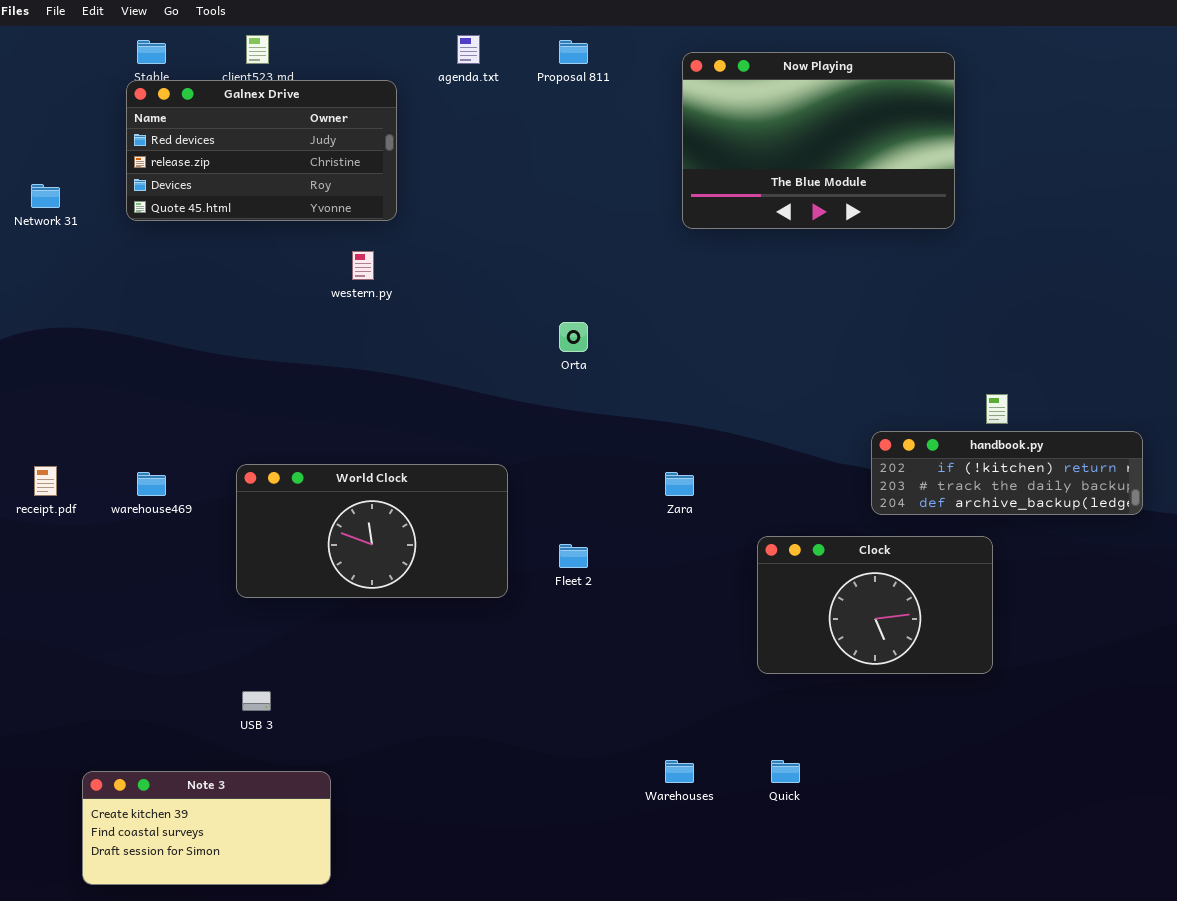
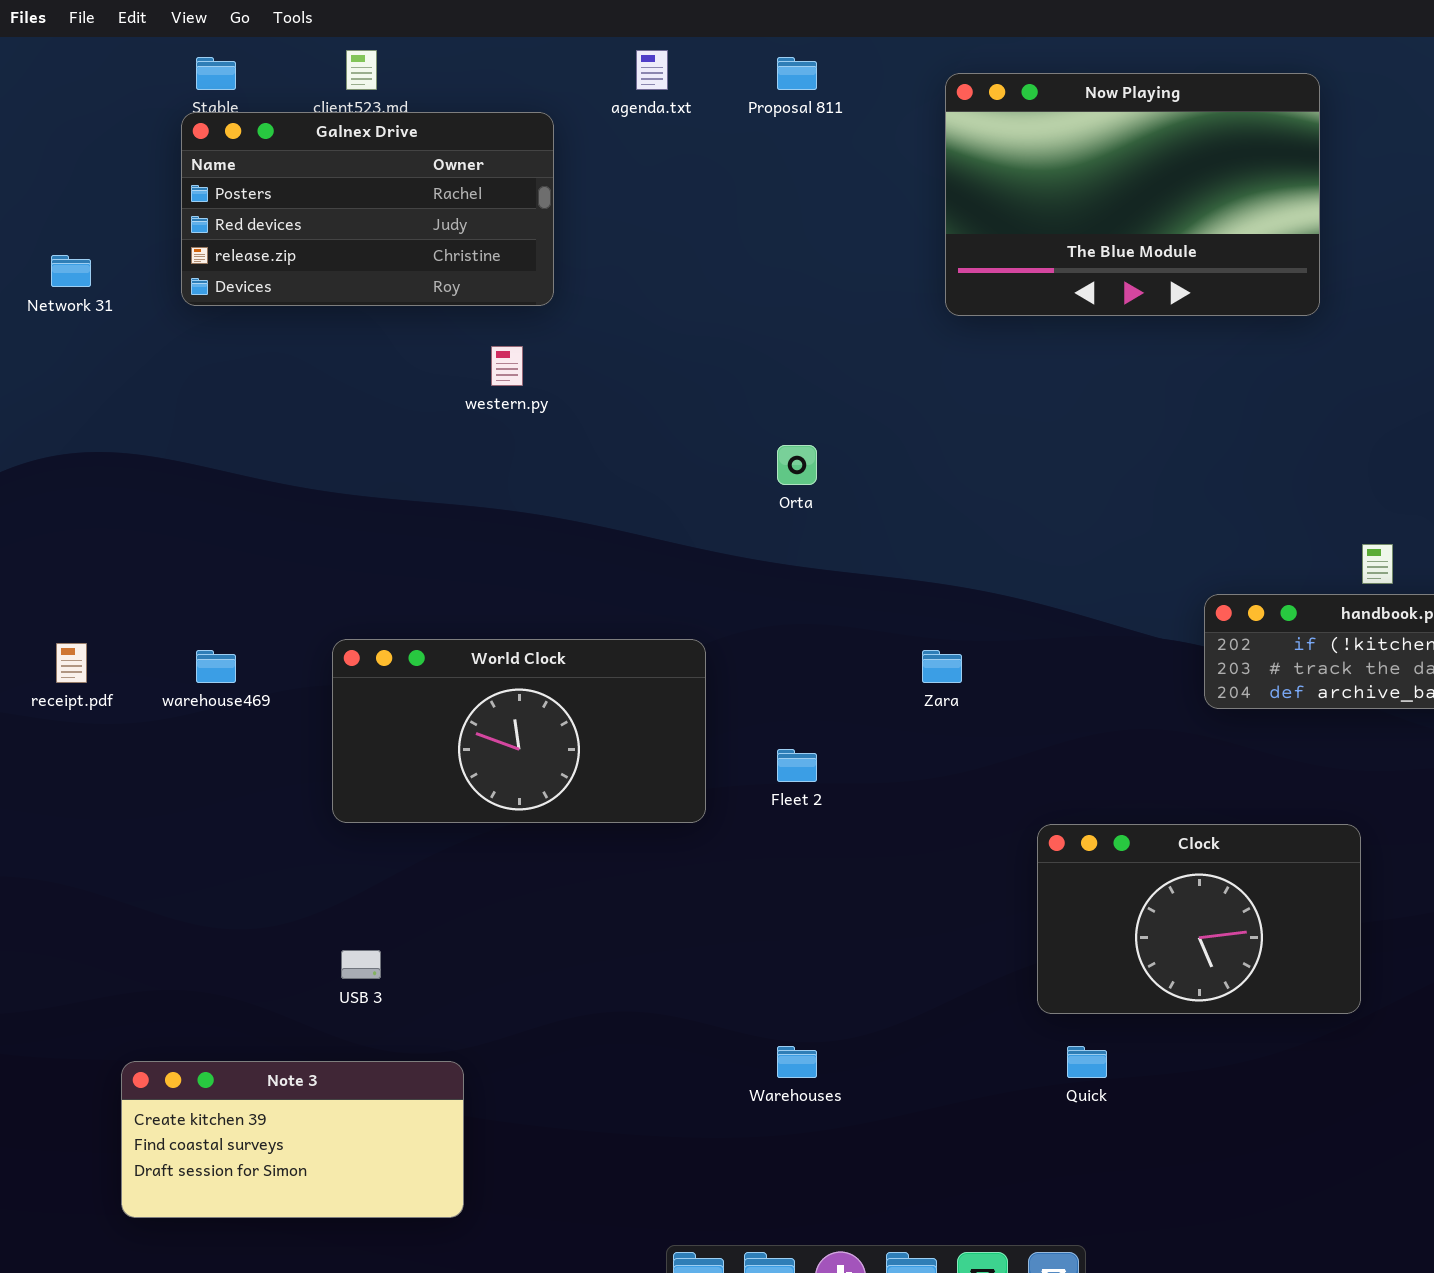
Galnex Drive: [126,80,397,221] -> [181,112,554,306], scrolled up 1 row
Clock: [757,536,993,674] -> [1037,824,1361,1014], moved
Warehouses: [665,760,694,783] -> [777,1046,817,1078], moved

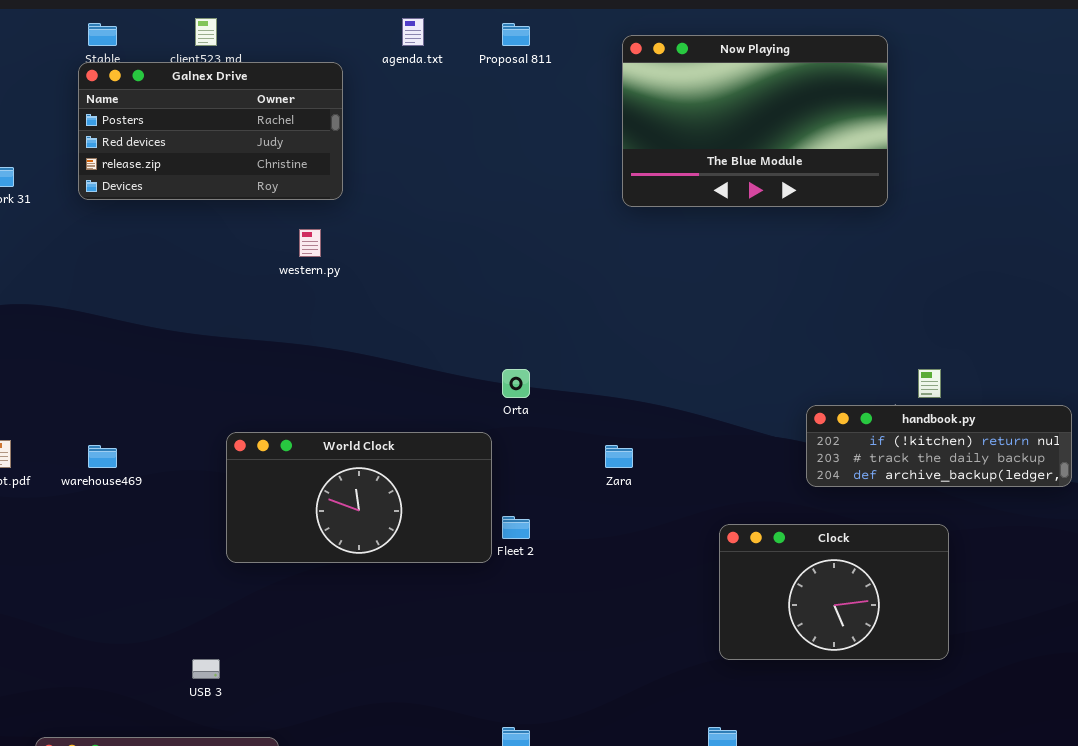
Orta: [777,445,817,485] -> [502,369,530,398], moved
World Clock: [332,639,706,823] -> [226,432,492,563], moved
Clock: [1037,824,1361,1014] -> [719,524,949,660], moved

